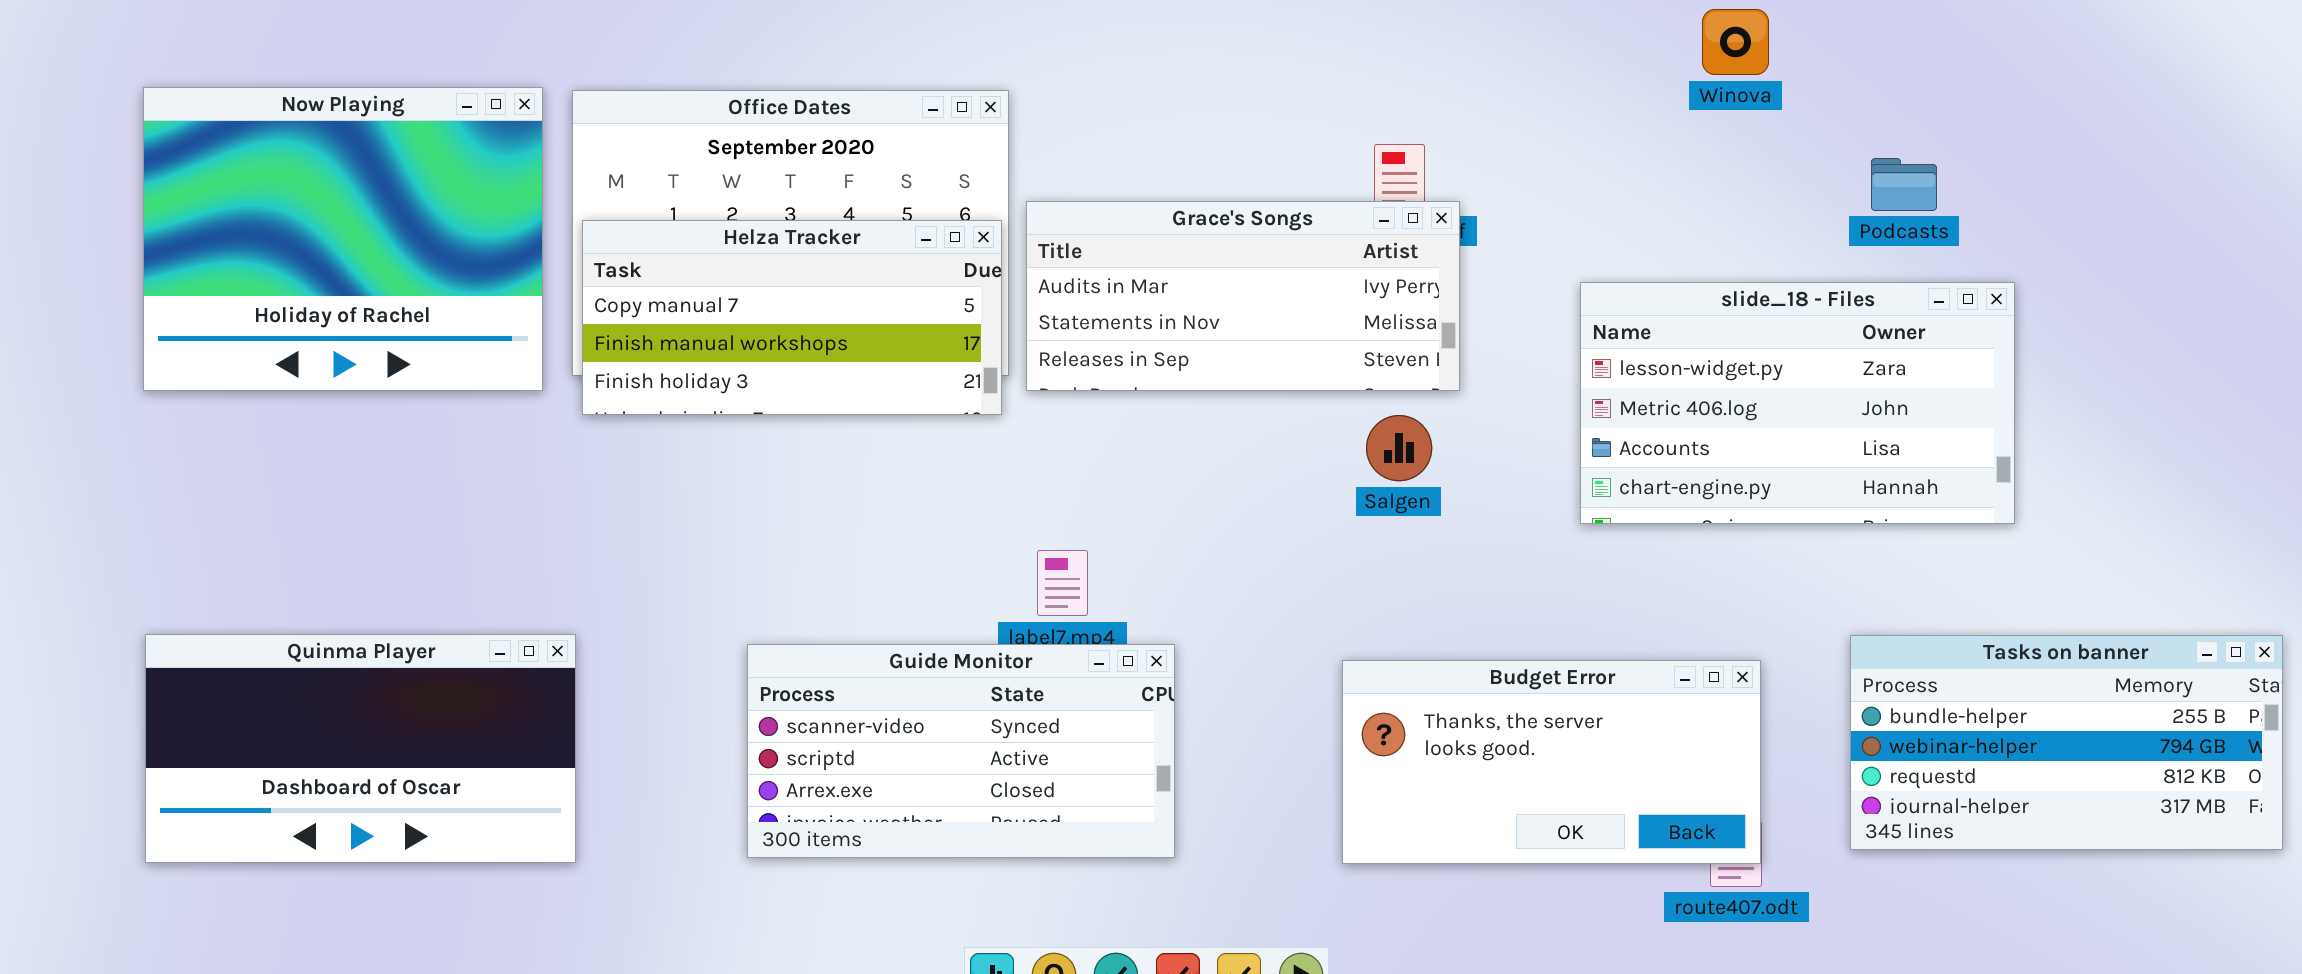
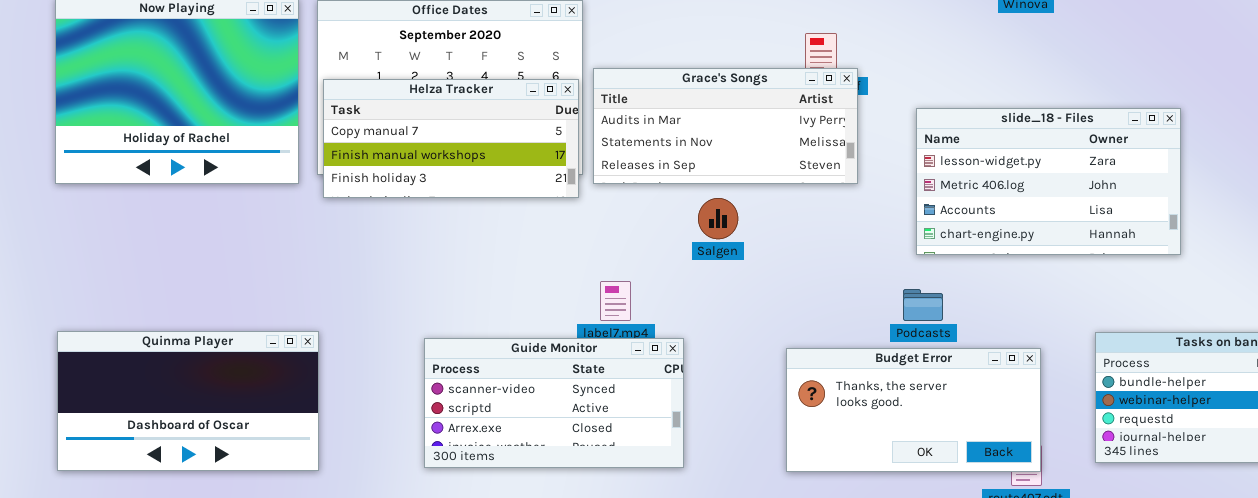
Podcasts: [1871,158,1937,211] -> [903,289,943,321], moved
slide_18 - Files: [1580,282,2015,524] -> [916,108,1181,255], moved
Salgen: [1366,415,1432,481] -> [698,198,738,239], moved

